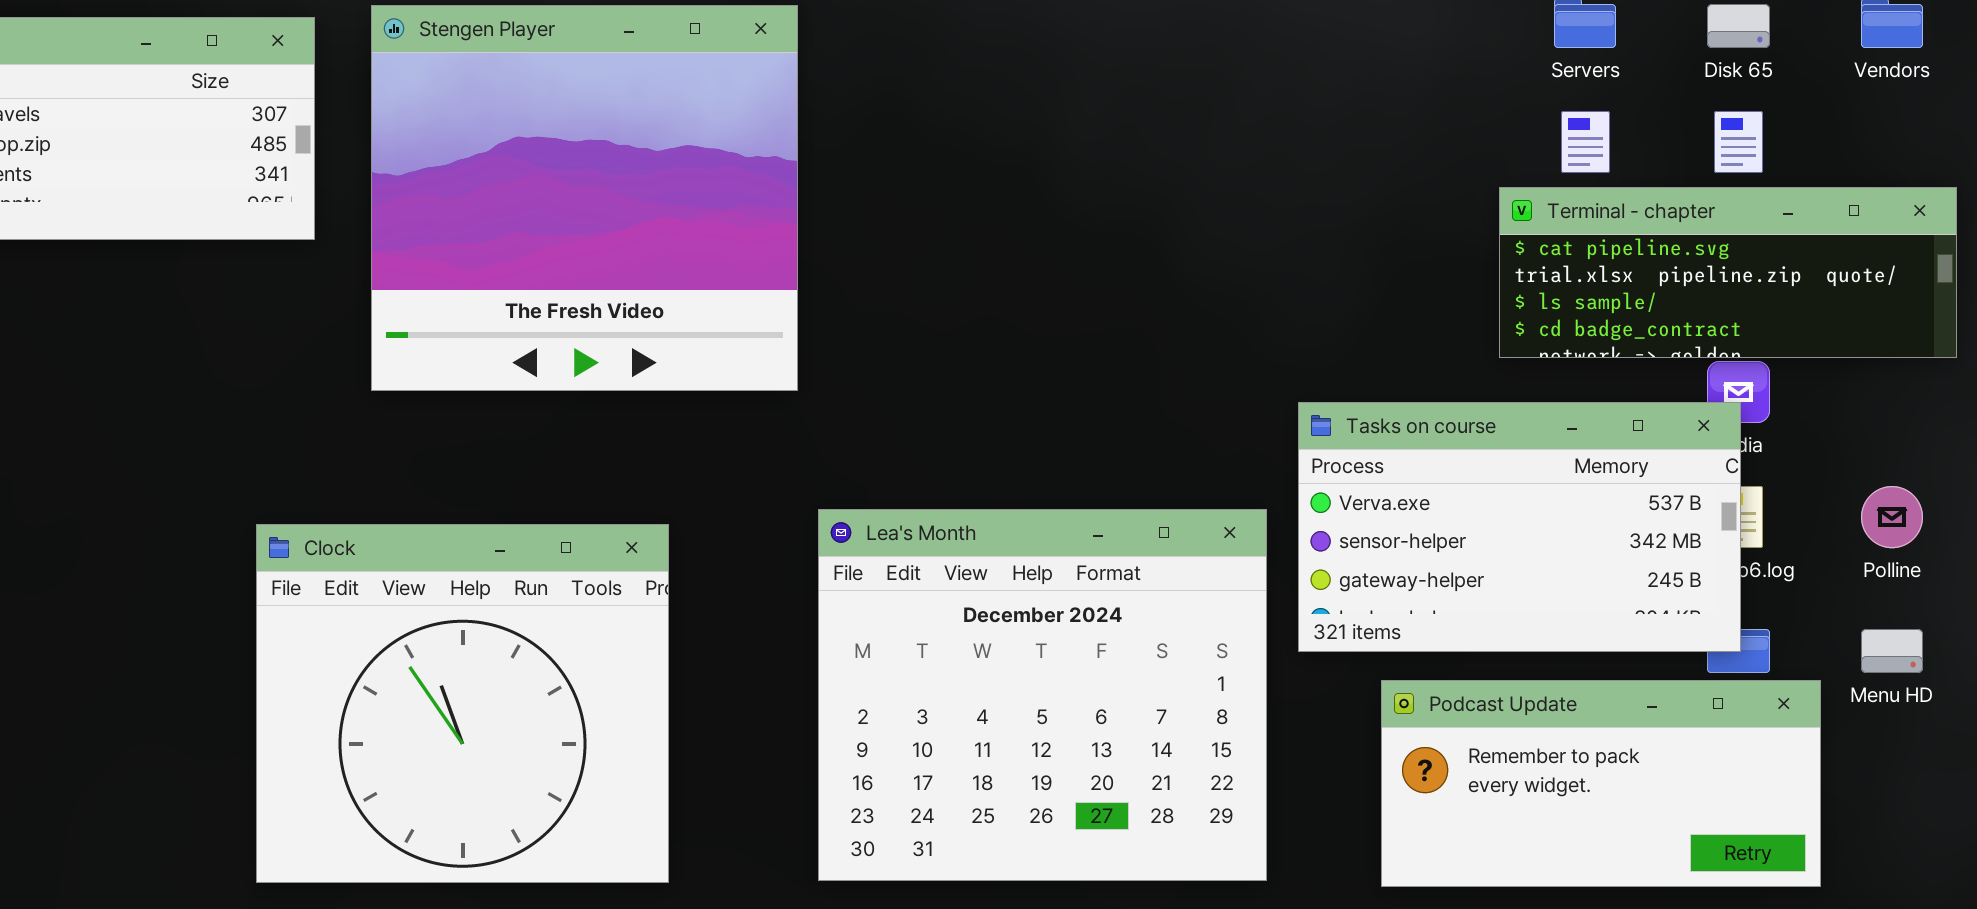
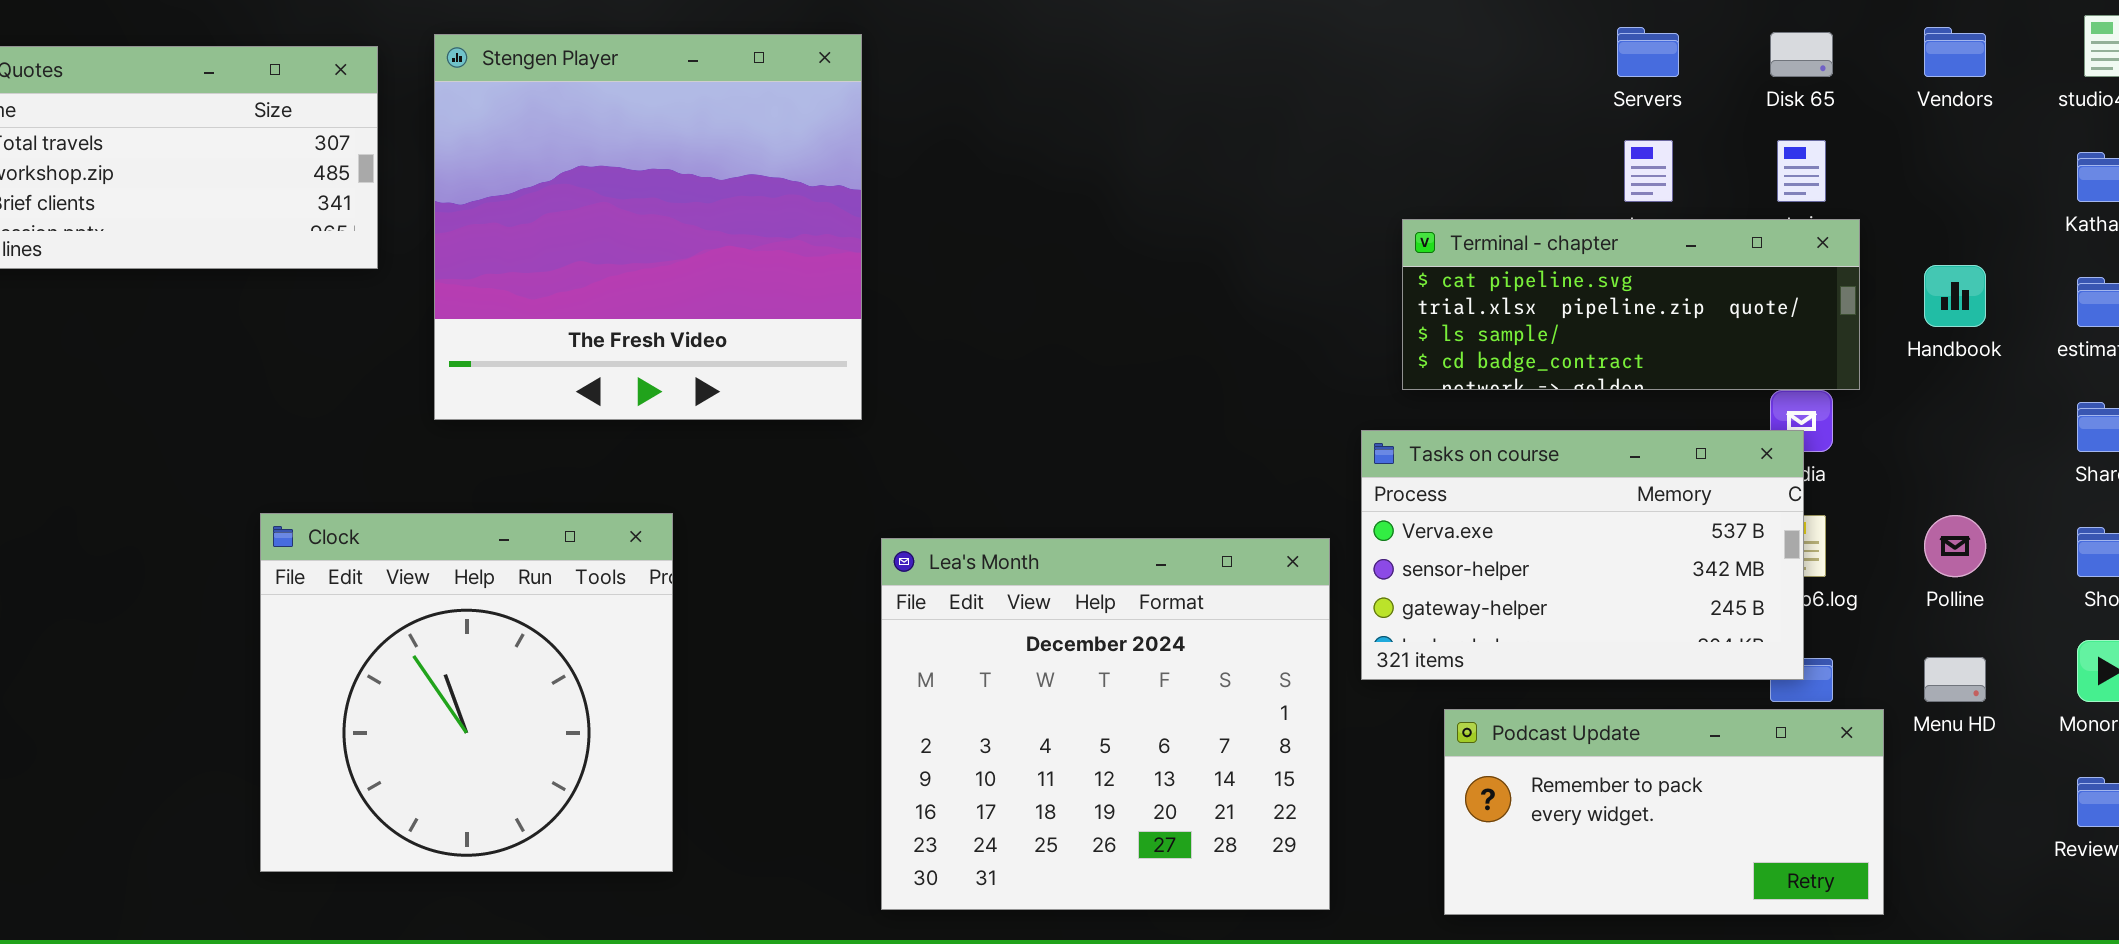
Terminal - chapter: [1499,187,1957,358] -> [1402,219,1860,390], moved
Clock: [256,524,669,883] -> [260,513,673,872], moved

